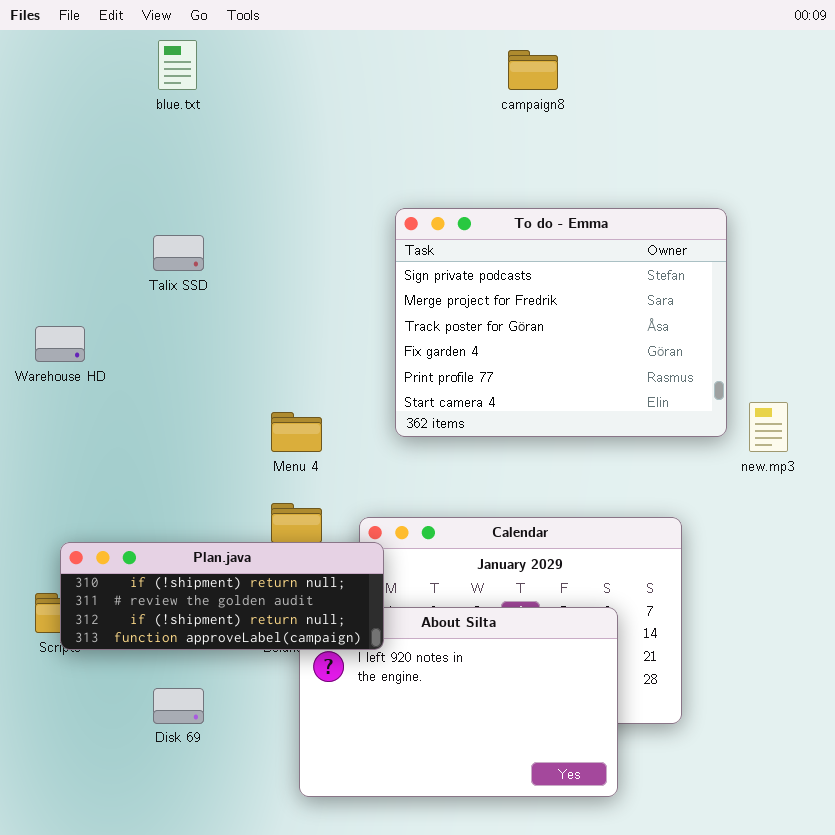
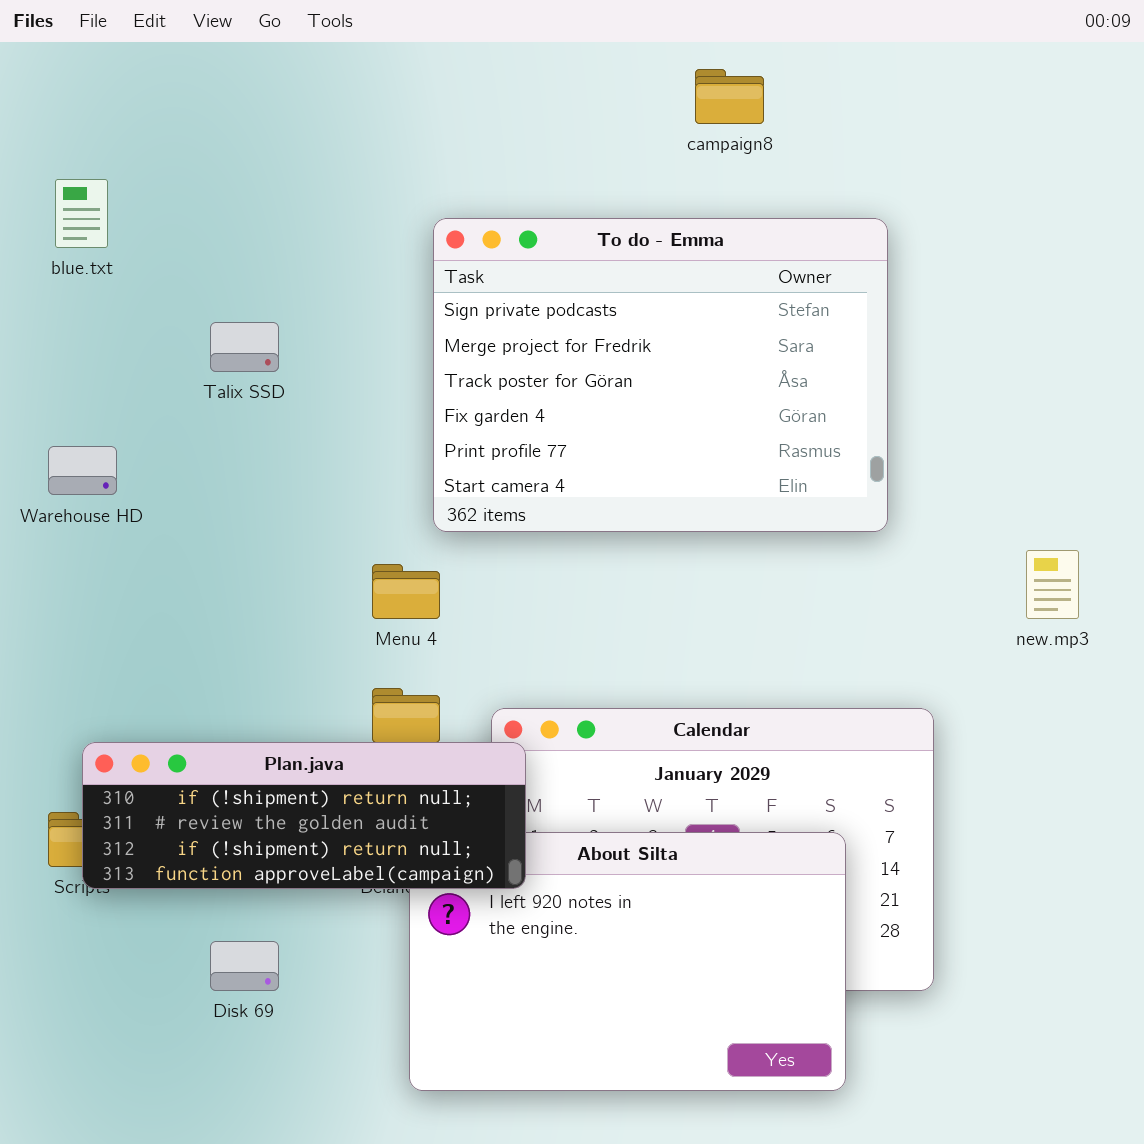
blue.txt: [158,40,197,90] -> [55,179,108,248], moved
To do - Emma: [395,208,727,437] -> [433,218,888,532], moved

